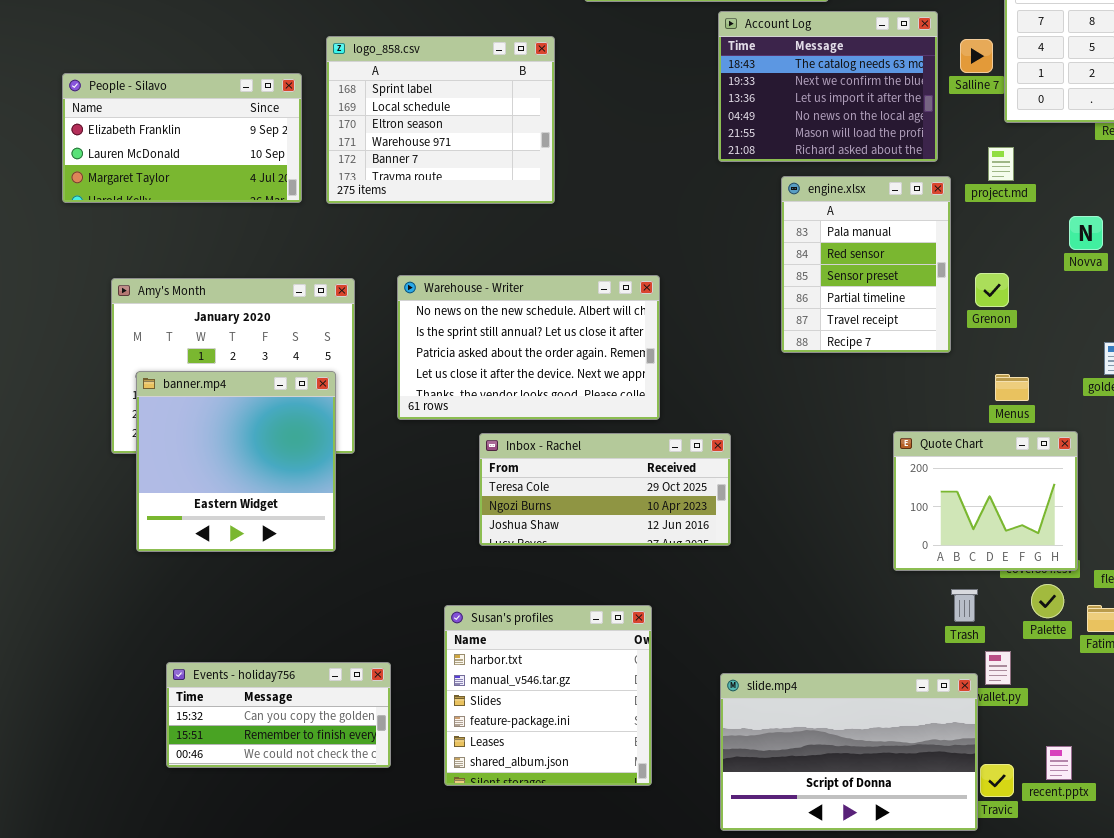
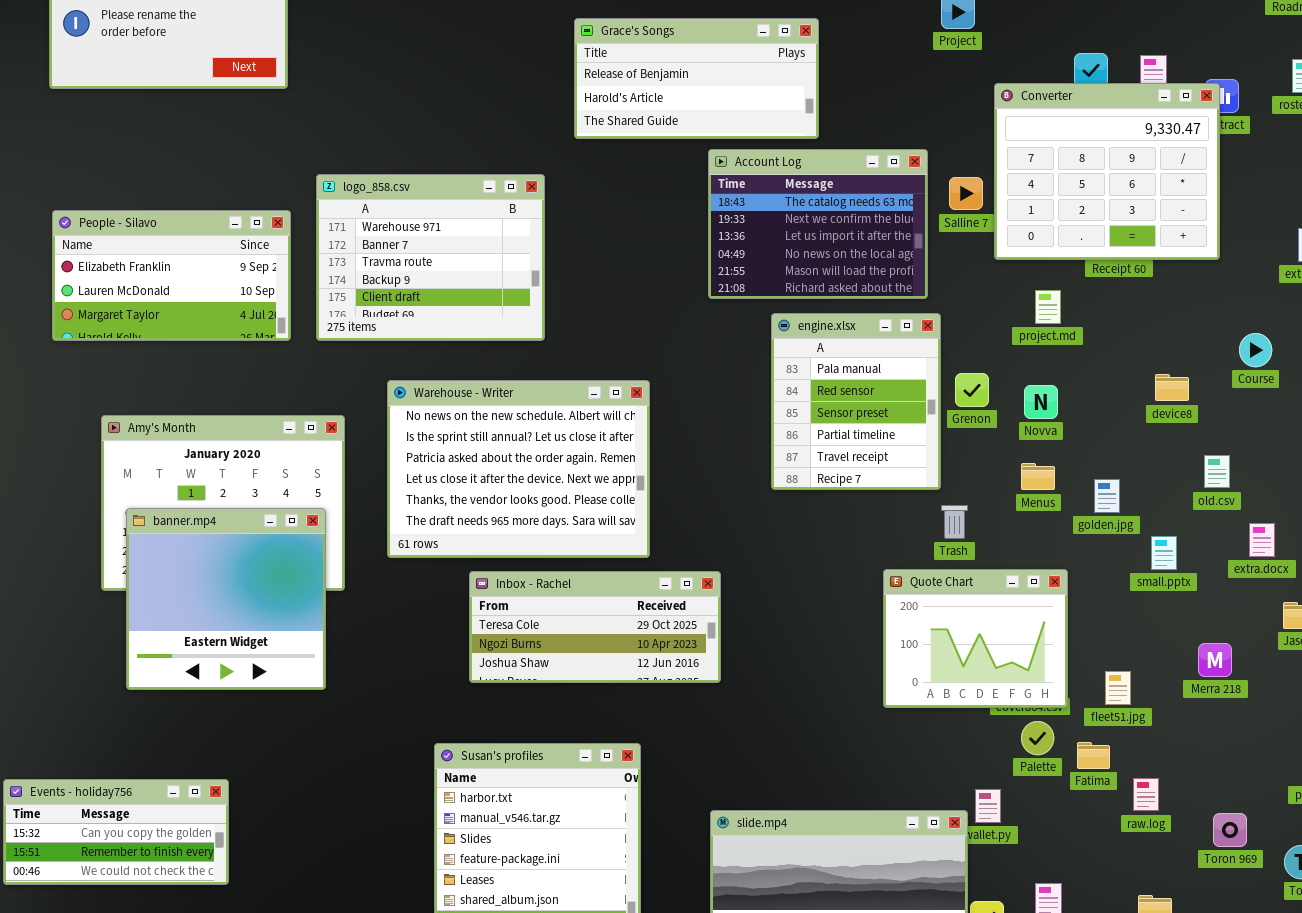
logo_858.csv: [326,36,555,204] -> [316,174,545,341], scrolled down 3 rows
project.md: [988,147,1014,181] -> [1035,290,1061,324], moved
Novva: [1069,216,1103,250] -> [1024,385,1058,419], moved
Grenon: [975,273,1009,307] -> [955,373,989,407], moved
Warehouse - Writer: [397,275,660,420] -> [387,380,650,558], resized
Menus: [995,374,1029,401] -> [1021,463,1055,490], moved
Trash: [951,589,978,622] -> [941,505,968,539], moved
Events - holiday756: [166,662,391,768] -> [3,779,229,885], moved

